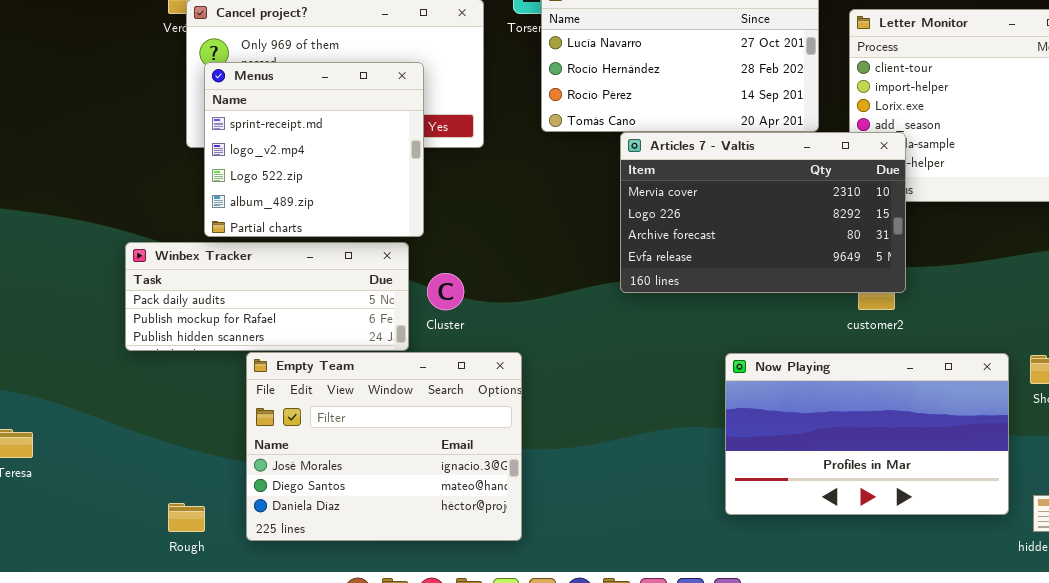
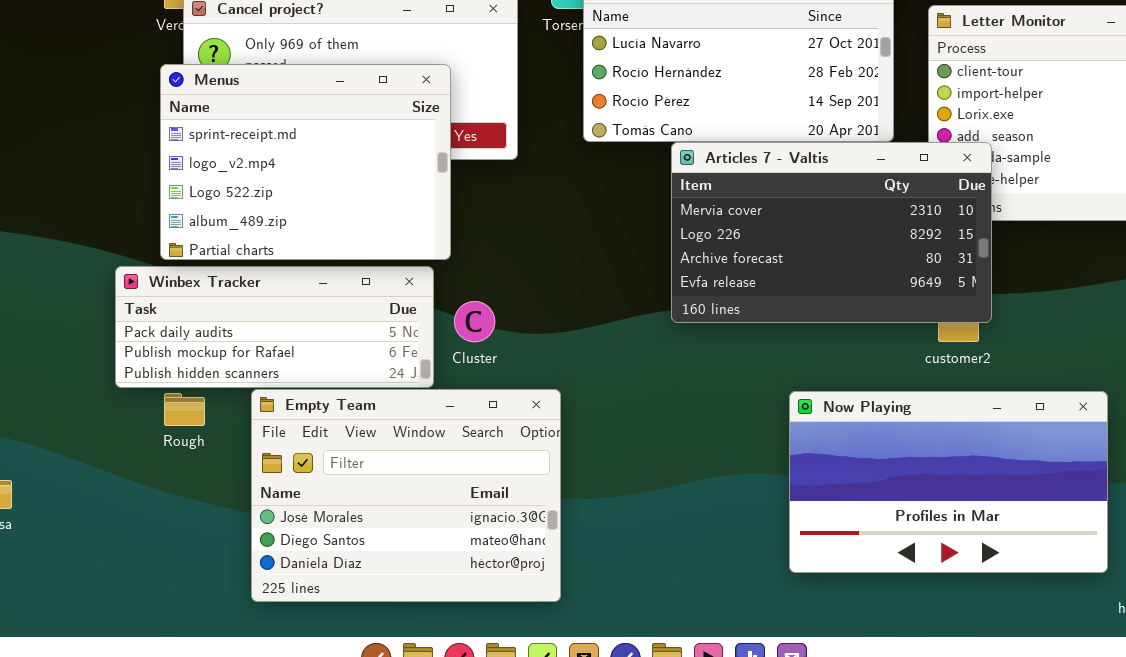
Menus: [204,62,424,237] -> [160,64,451,260], resized
Rough: [168,503,205,532] -> [164,393,205,426], moved

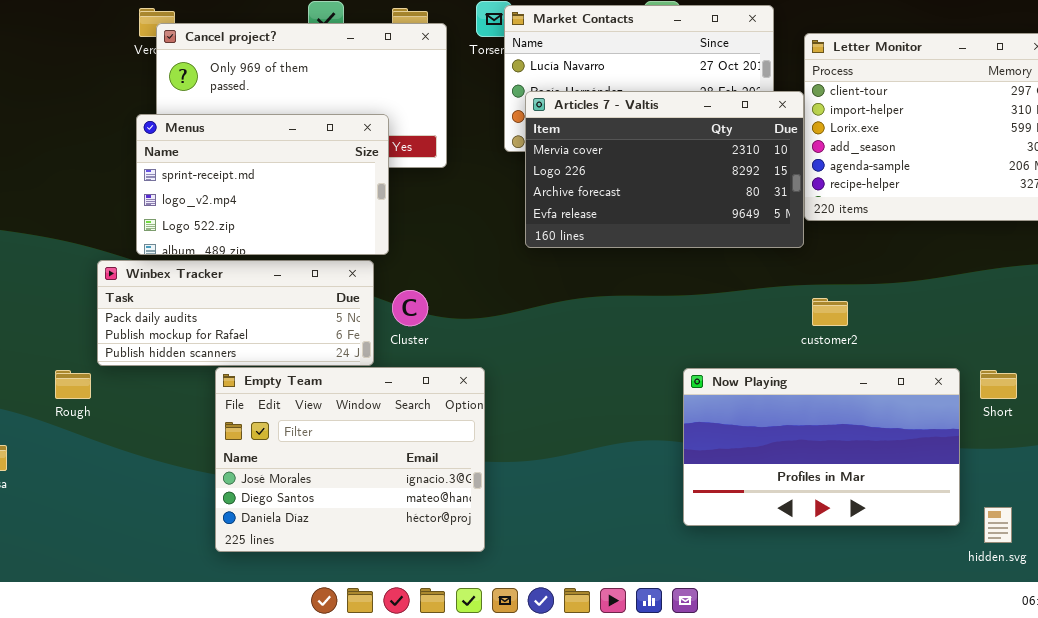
Menus: [160,64,451,260] -> [136,114,389,255], resized
Articles 7 - Valtis: [671,142,992,323] -> [525,91,804,248], moved
Rough: [164,393,205,426] -> [55,370,91,399], moved

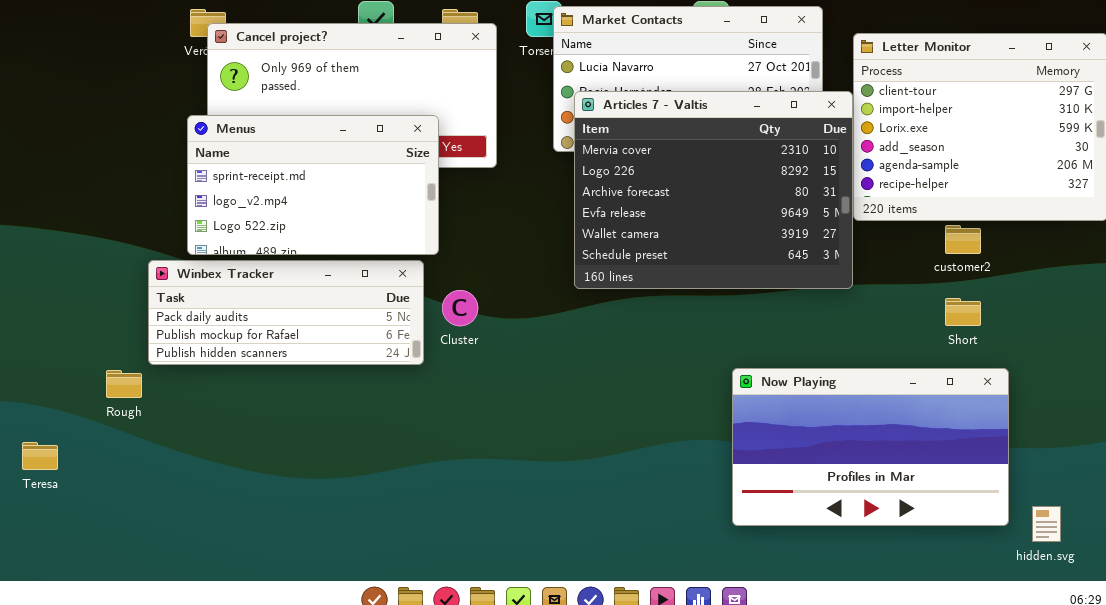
Articles 7 - Valtis: [525,91,804,248] -> [574,91,853,289], resized
customer2: [812,298,848,326] -> [945,225,981,254], moved
Empty Team: [215,367,485,552] -> none, closed
Short: [980,370,1017,399] -> [945,298,981,326], moved

